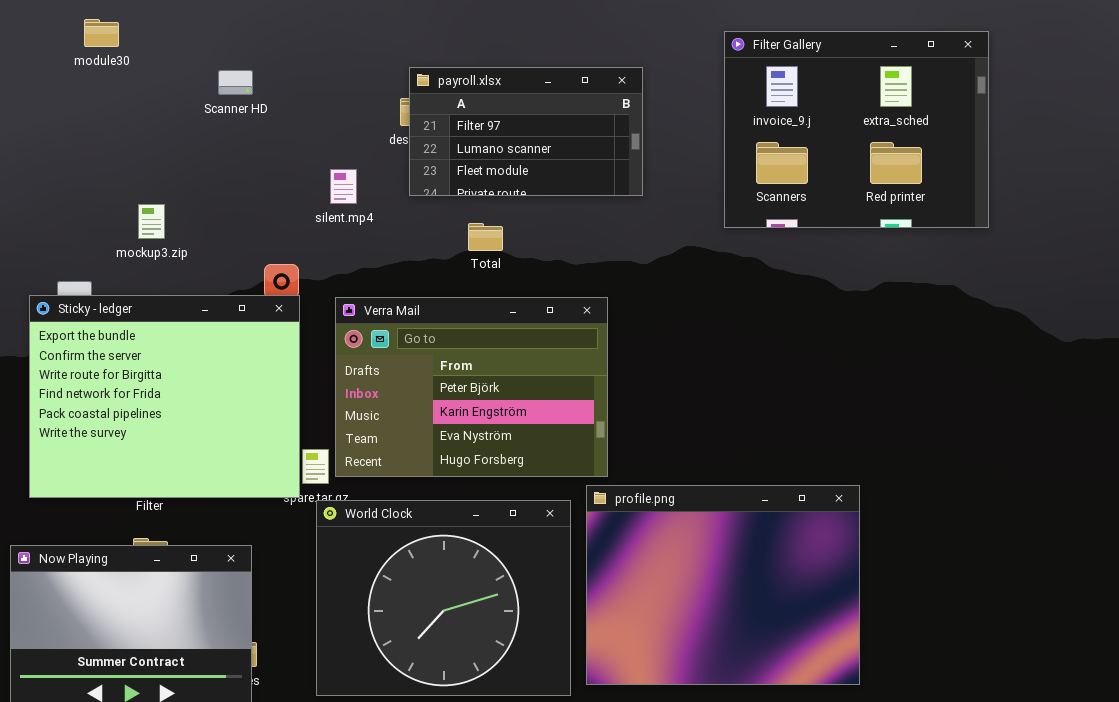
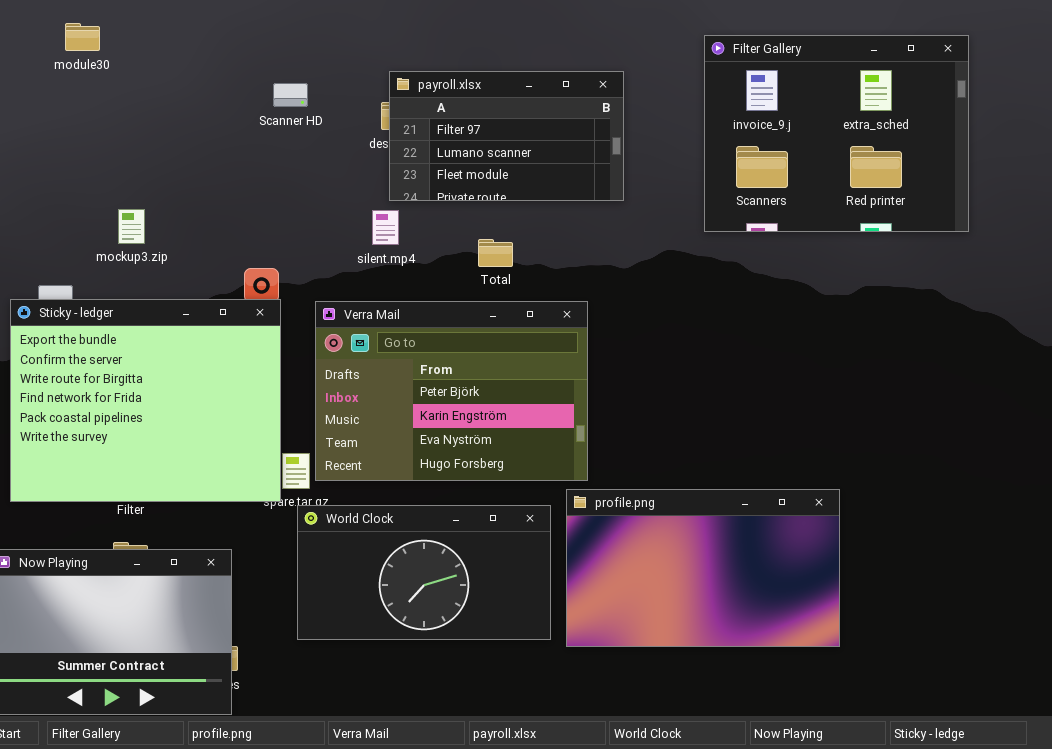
Scanner HD: [218,70,253,95] -> [273,83,308,107], moved
silent.mp4: [330,169,357,204] -> [372,210,399,245], moved
Total: [468,223,503,251] -> [478,239,513,267], moved
profile.png: [586,485,860,685] -> [566,489,840,647], resized
World Clock: [316,500,571,696] -> [297,505,551,640], resized

